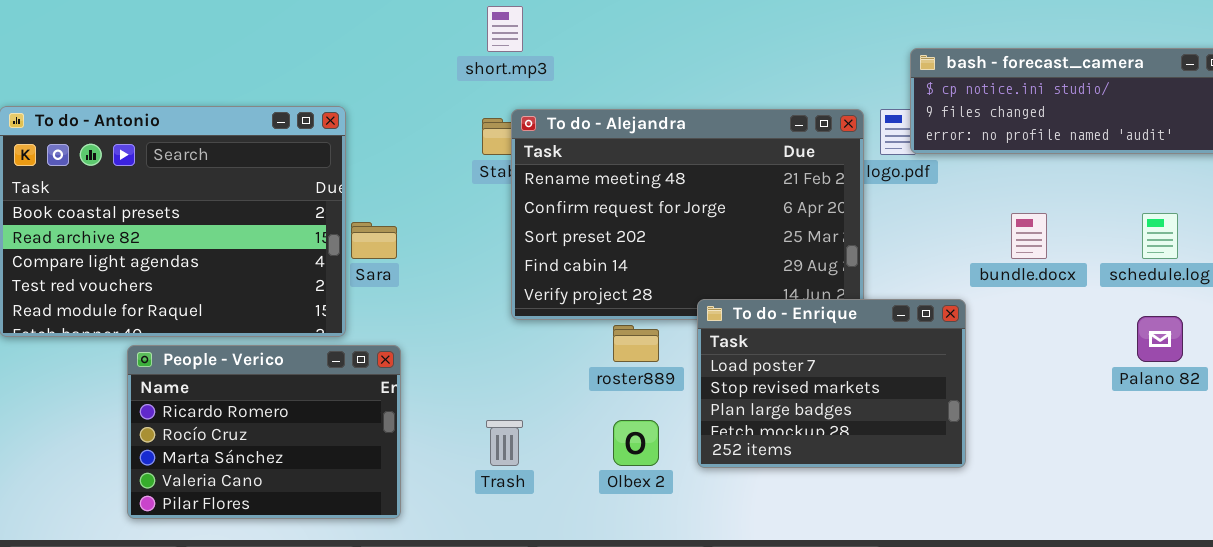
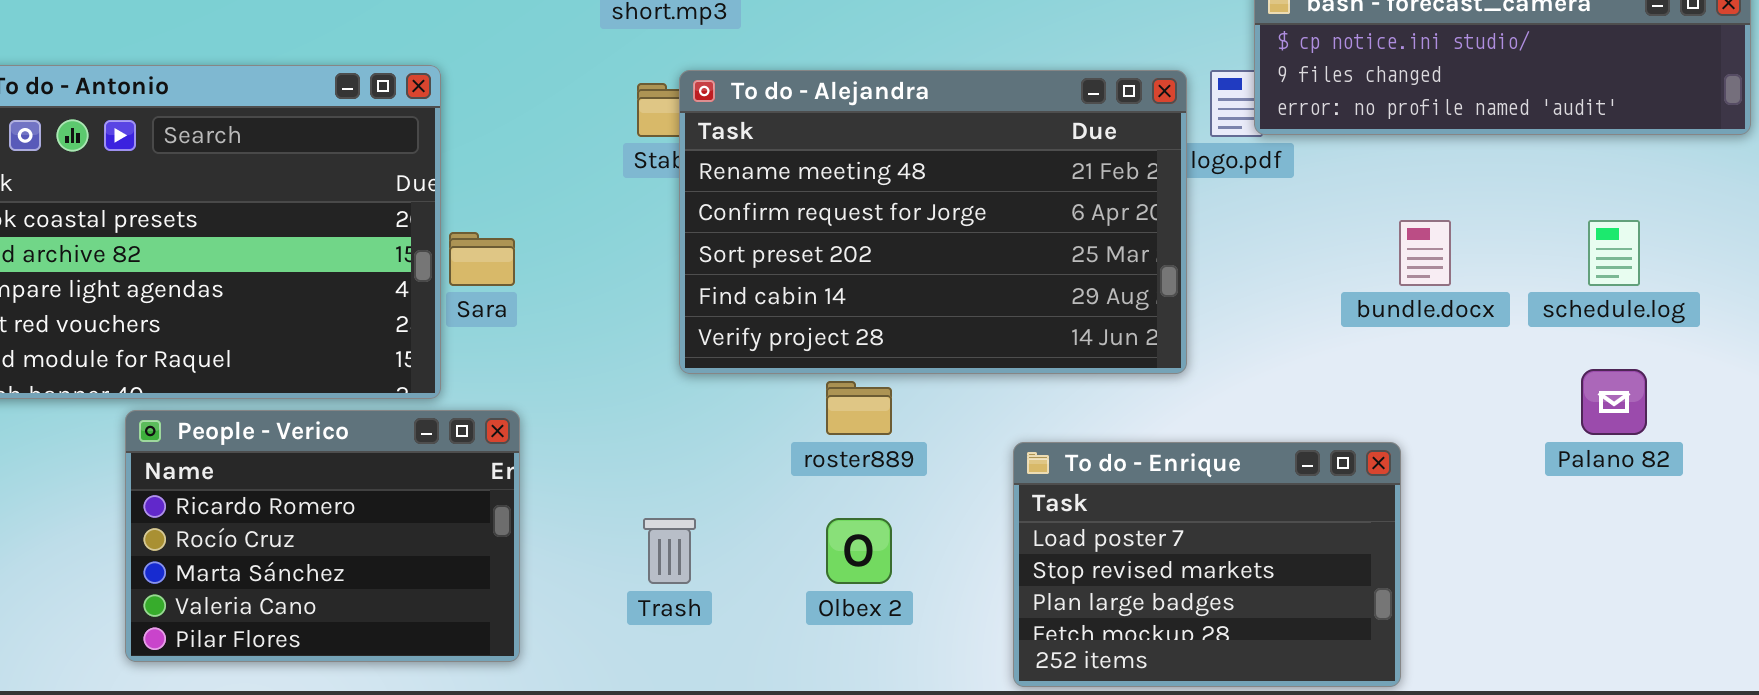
To do - Enrique: [697,299,966,468] -> [1013,442,1401,687], moved

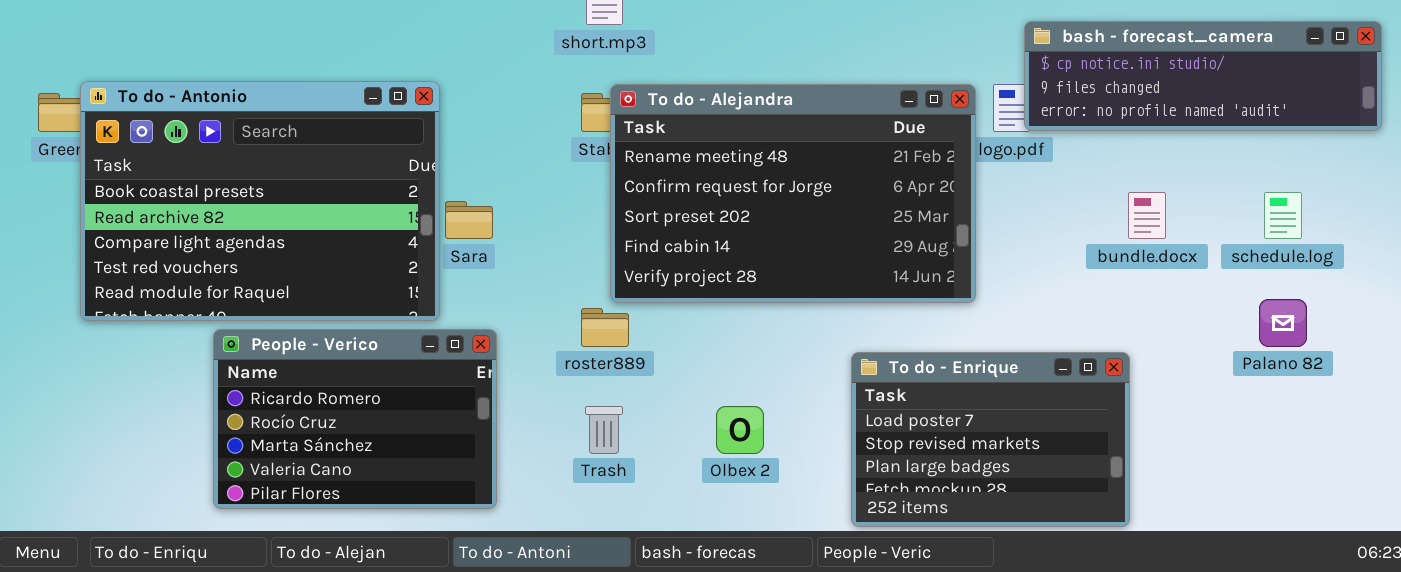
roster889: [826,381,892,435] -> [581,308,629,347], moved

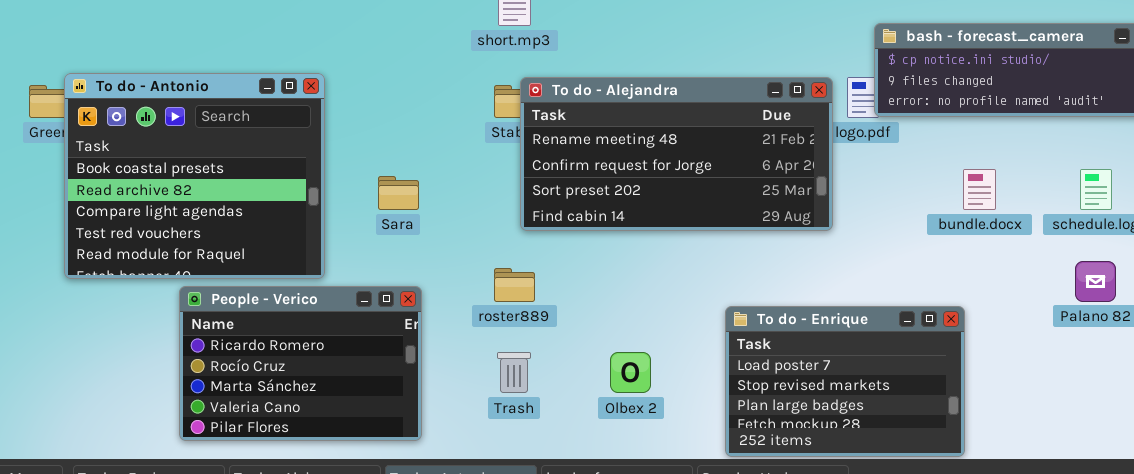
To do - Antonio: [80,81,440,321] -> [64,73,325,279], resized
To do - Alejandra: [610,84,976,303] -> [520,77,833,231], resized

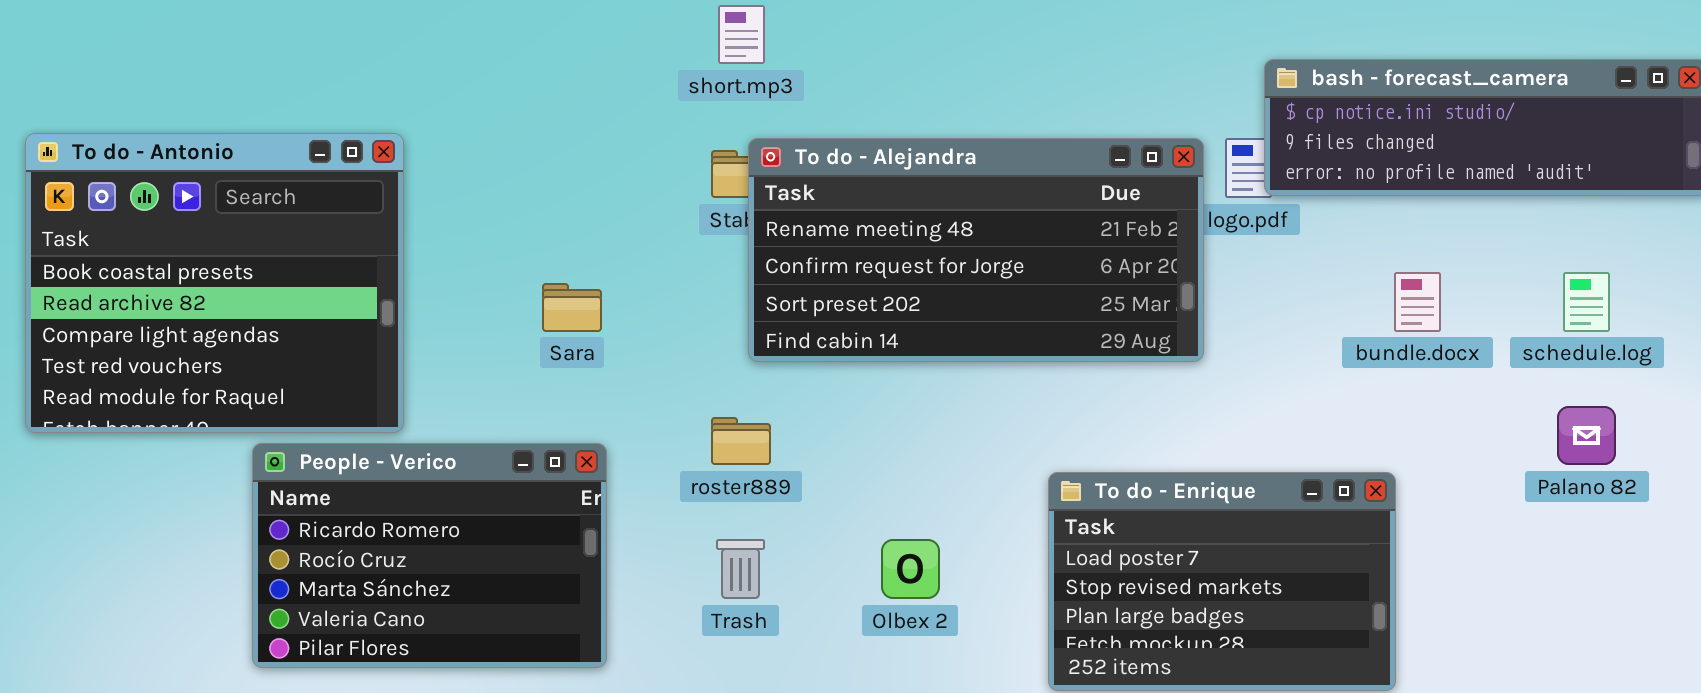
To do - Antonio: [64,73,325,279] -> [25,133,404,433], moved

